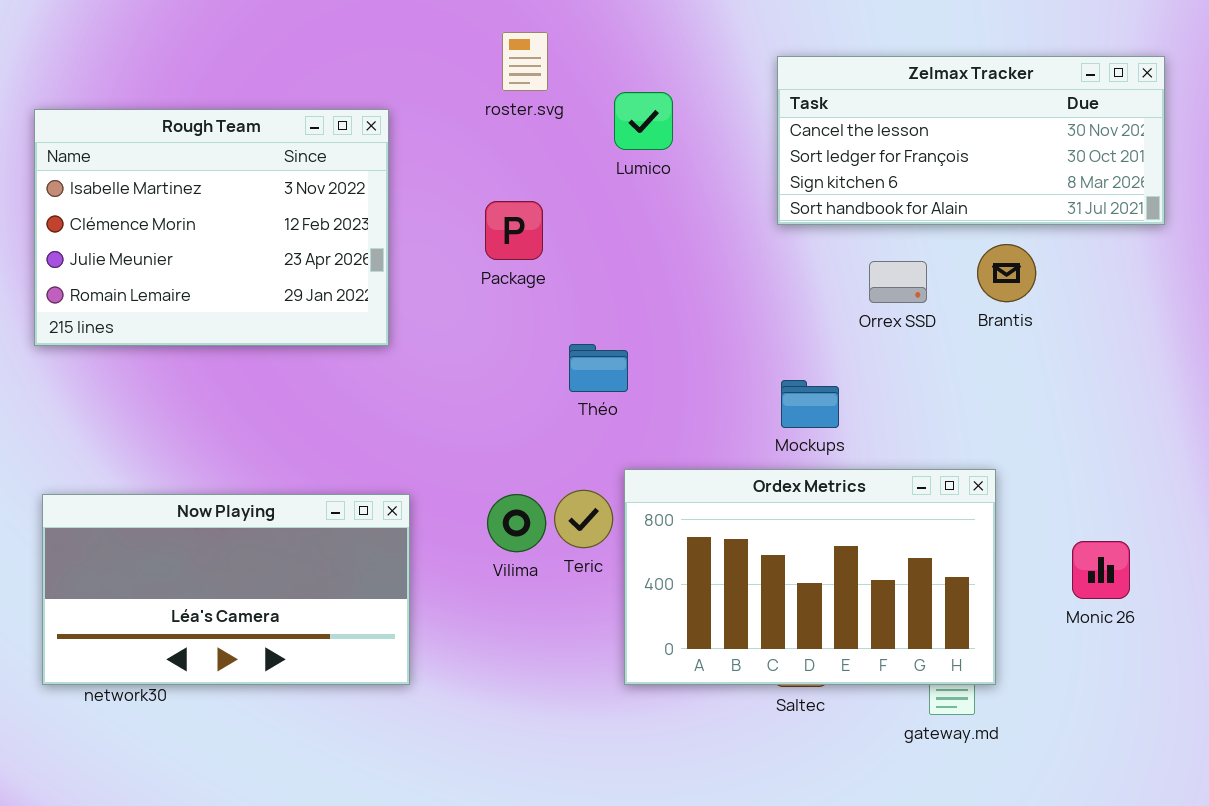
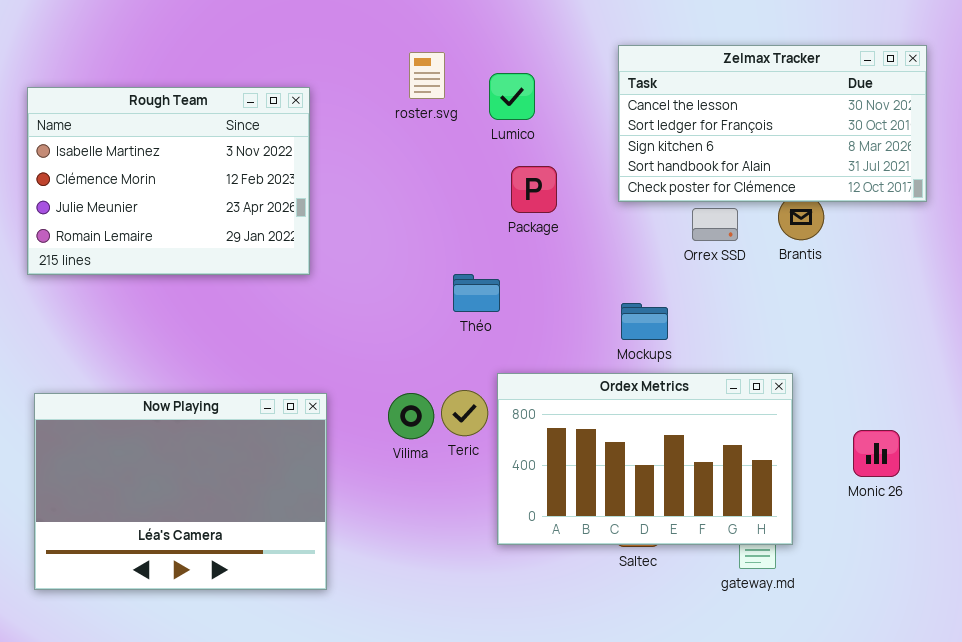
roster.svg: [502,32,548,91] -> [409,52,445,99], moved
Zelmax Tracker: [777,56,1165,225] -> [618,45,927,202], resized
Package: [485,201,543,260] -> [511,166,557,213], moved
Now Playing: [42,494,410,685] -> [34,393,327,590], resized

